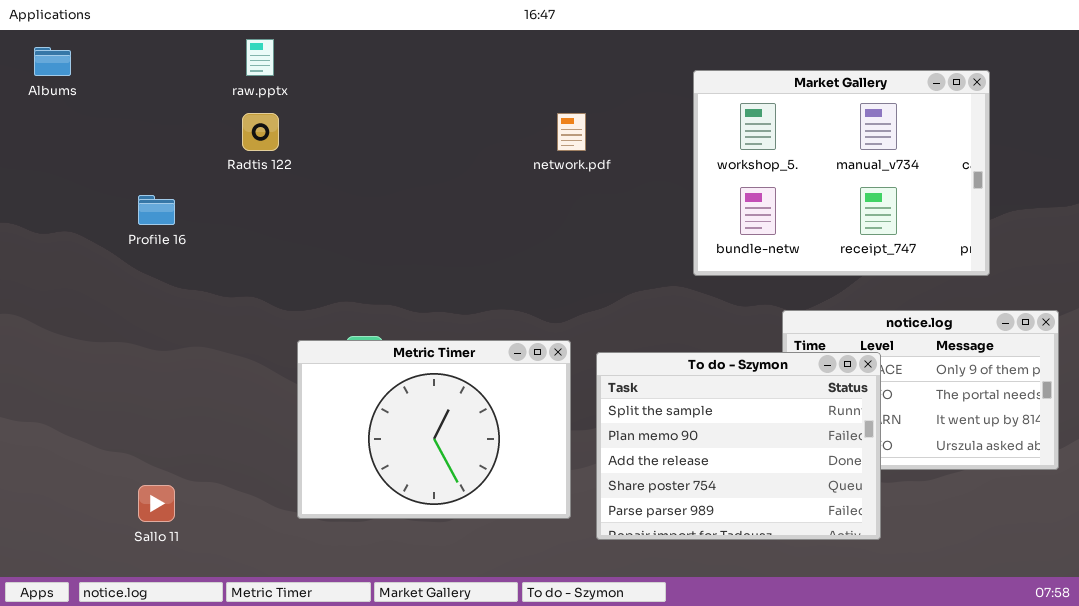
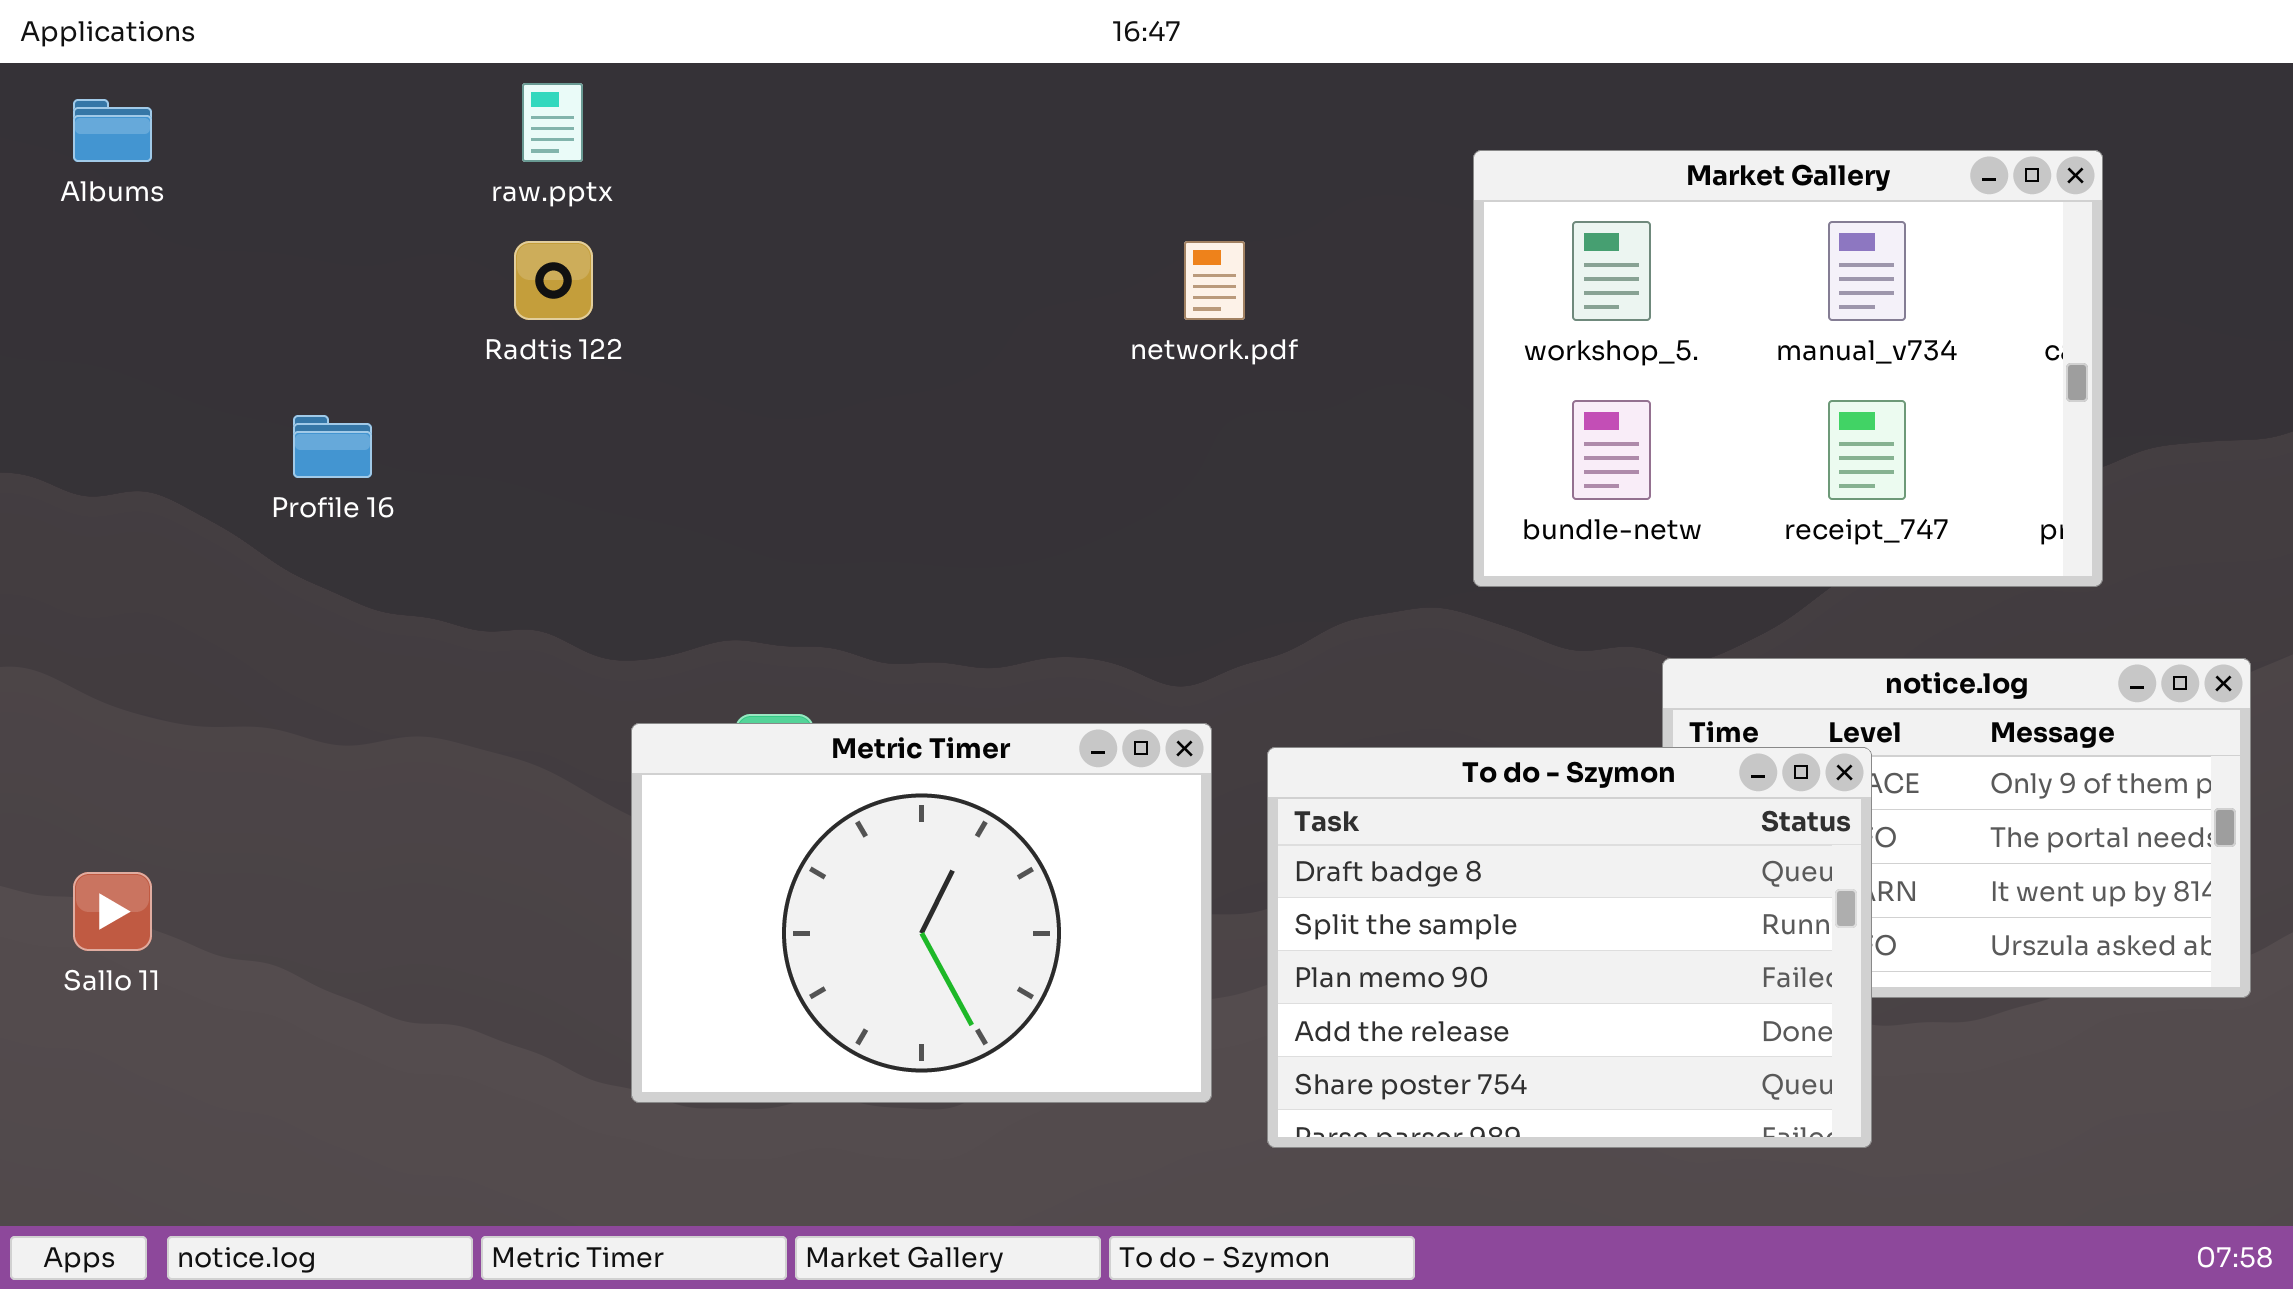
To do - Szymon: [596,352,881,540] -> [1267,747,1872,1148], scrolled up 1 row
Sallo 11: [138,485,175,522] -> [73,872,152,951], moved

